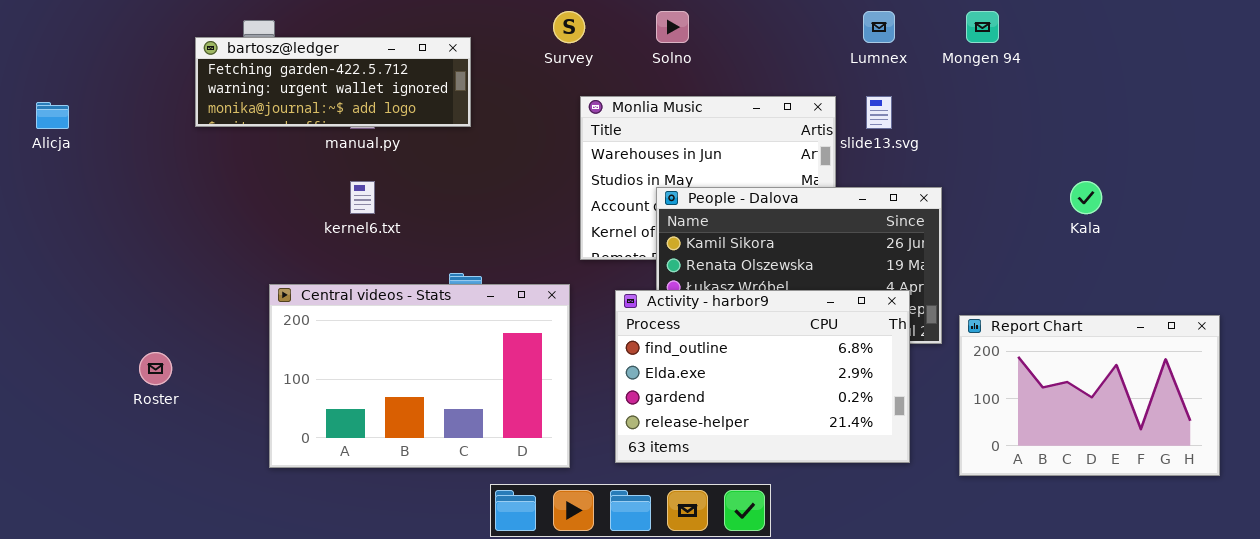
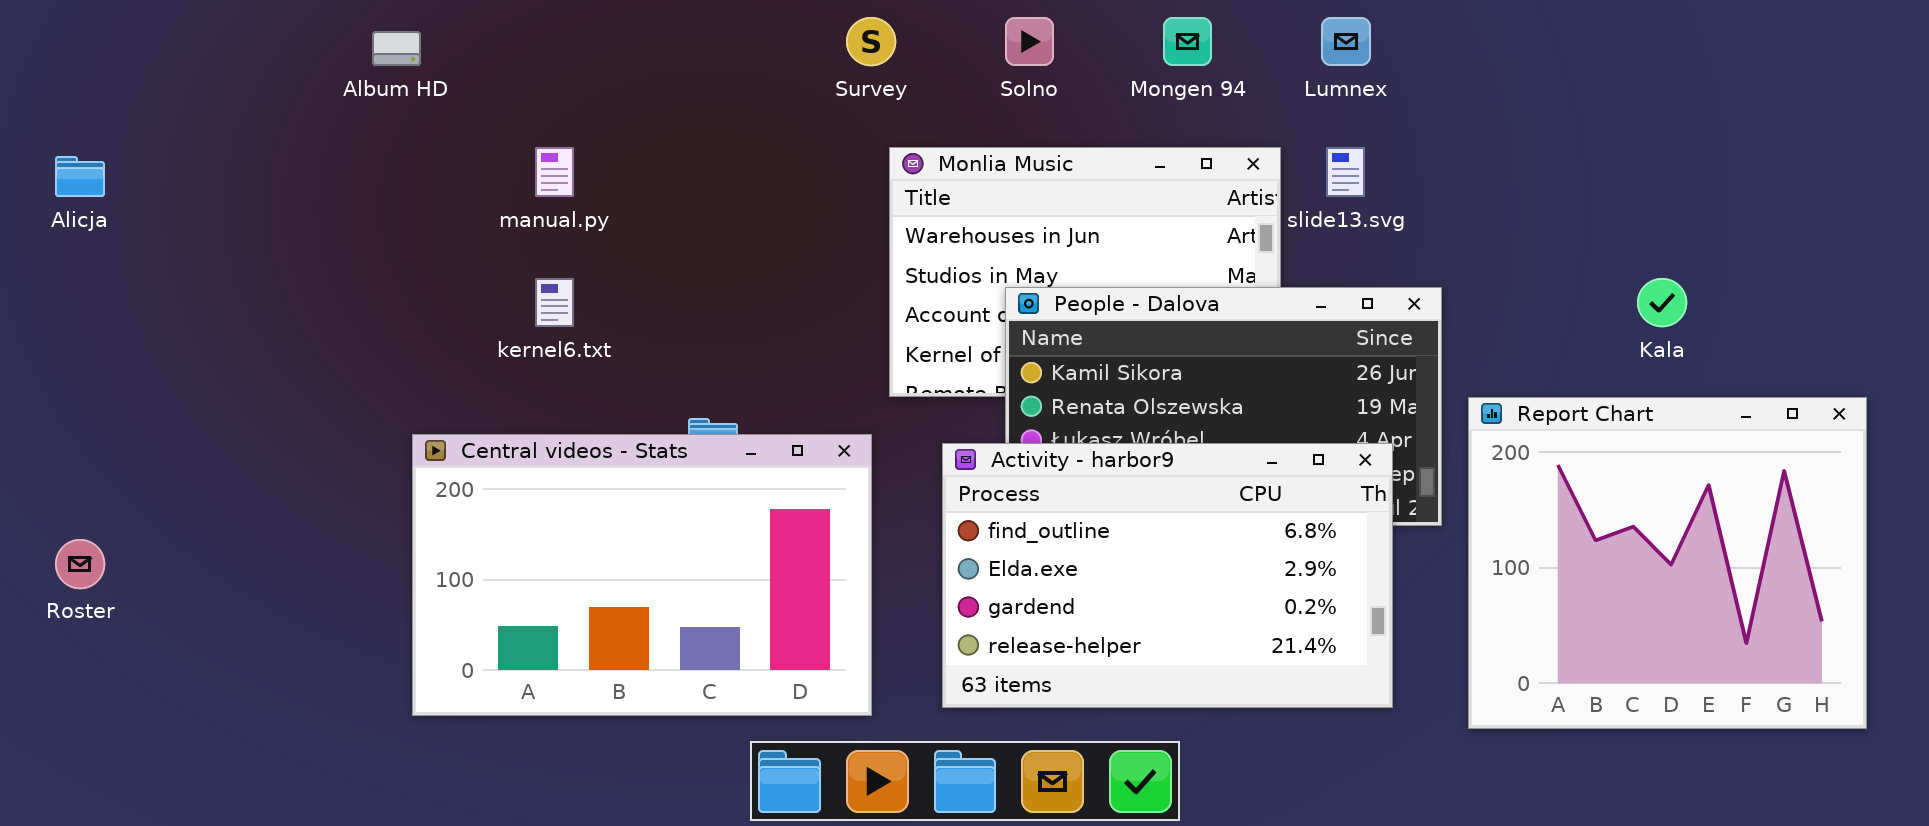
Mongen 94: [966,11,999,43] -> [1163,17,1212,66], moved
bartosz@ledger: [195,37,471,127] -> none, closed
Report Chart: [959,315,1220,476] -> [1468,397,1867,729], resized
Roster: [139,352,172,385] -> [55,539,105,589], moved

